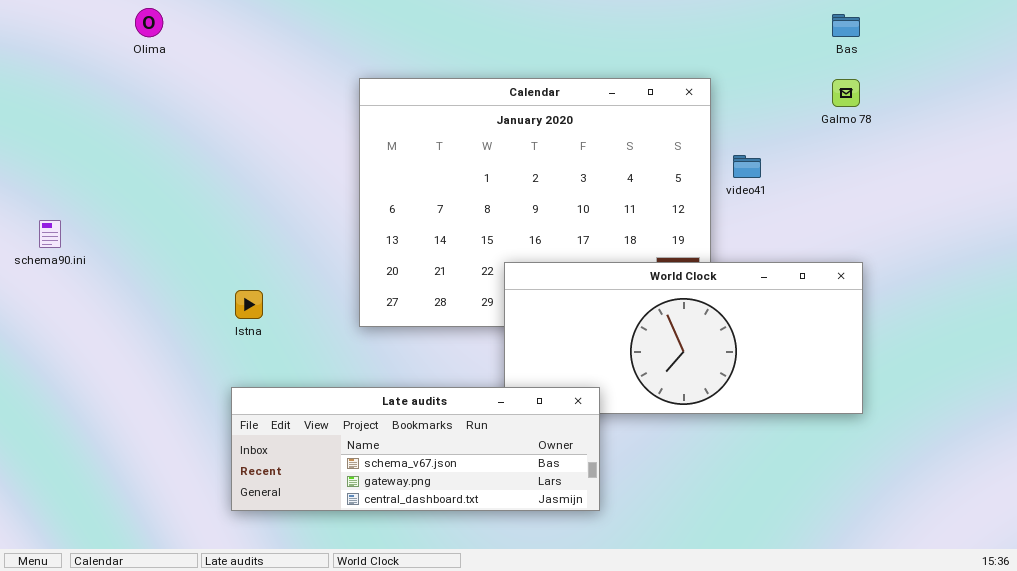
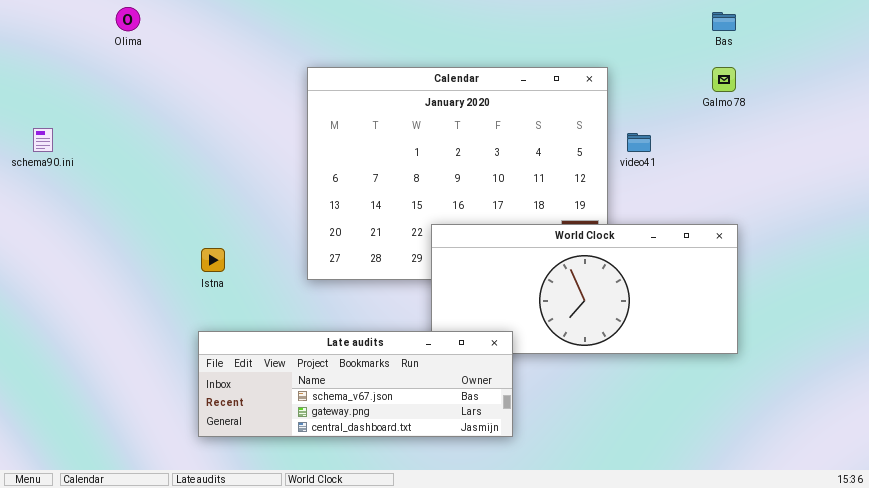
schema90.ini: [39,220,61,248] -> [33,128,53,152], moved

